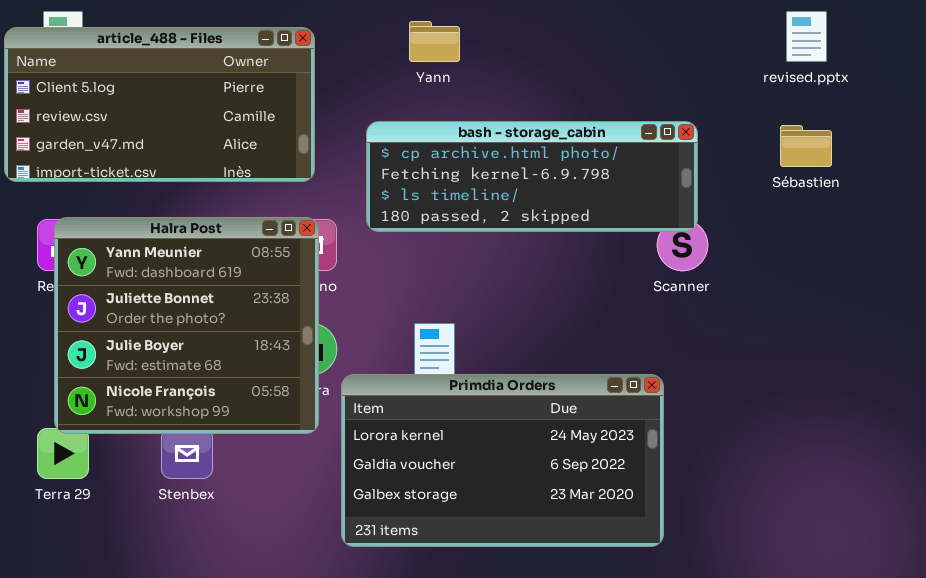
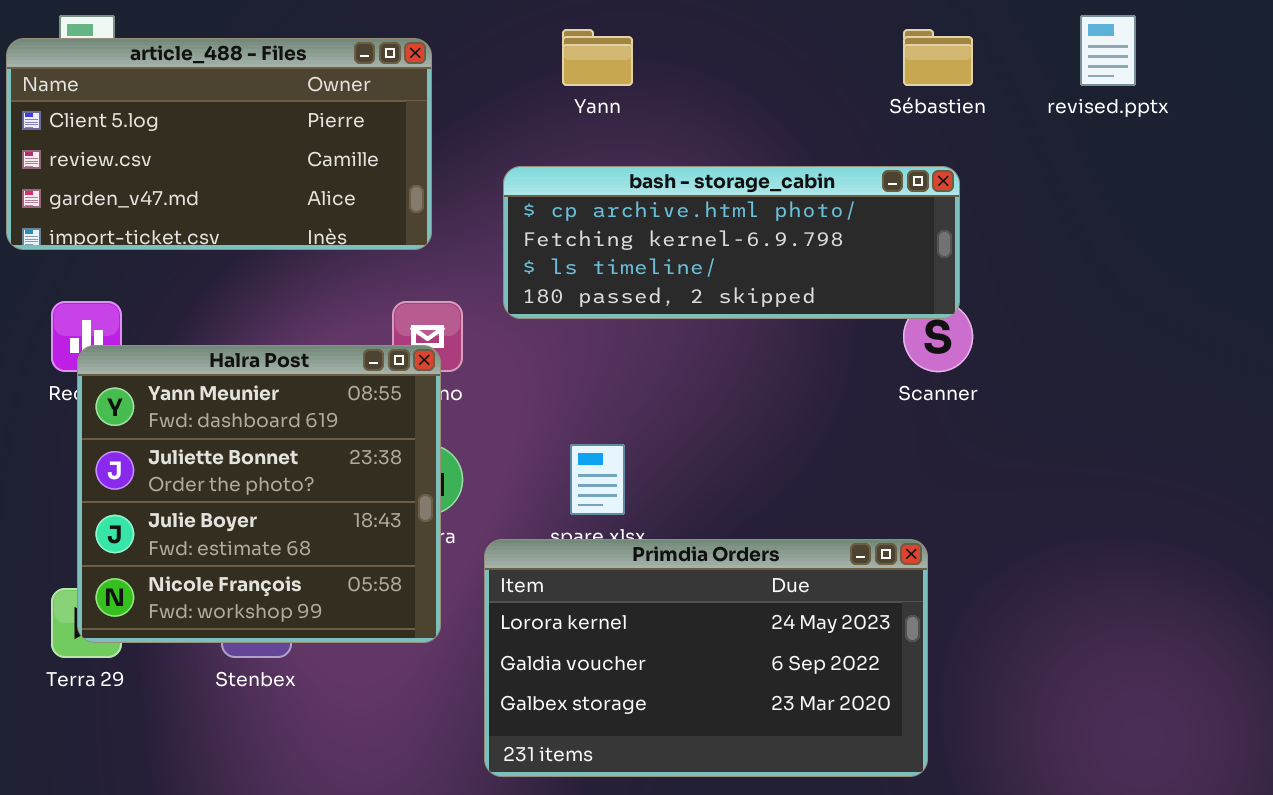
Sébastien: [780,125,832,167] -> [903,29,973,86], moved
Halra Post: [54,217,319,434] -> [77,345,441,643], moved
Primdia Orders: [341,374,664,547] -> [484,539,928,777], moved

